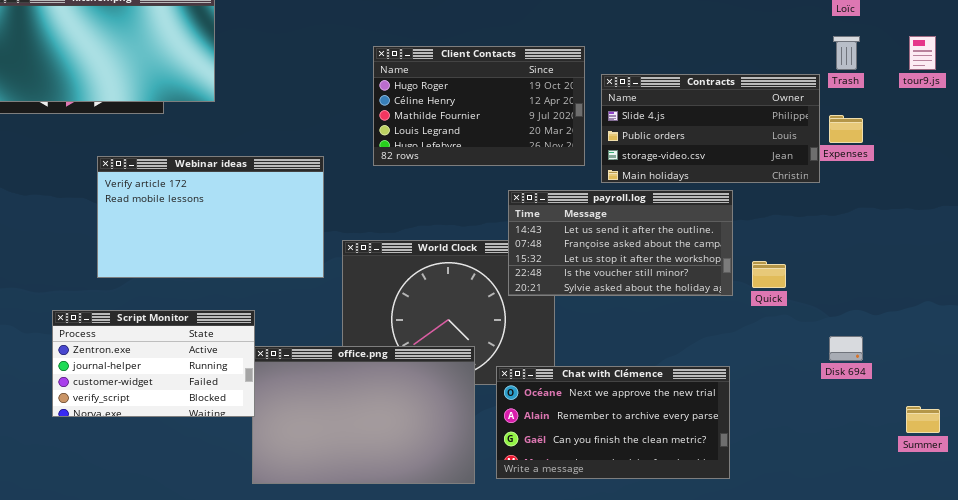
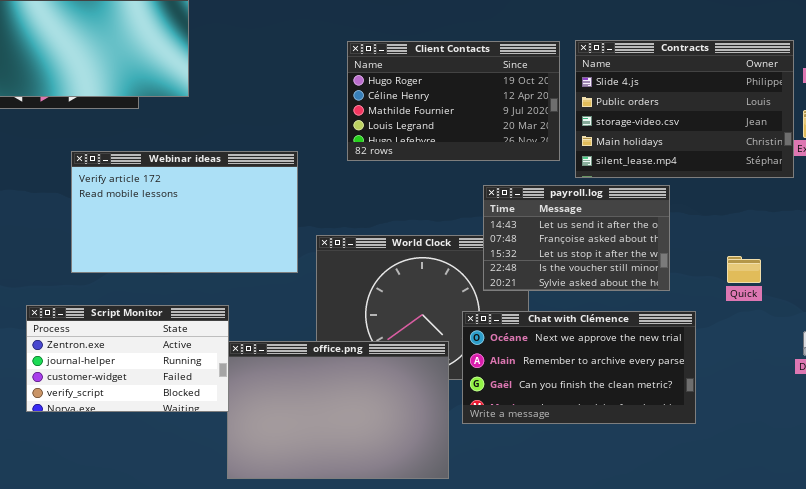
Contracts: [601,74,820,183] -> [575,40,794,178], resized
payroll.log: [508,190,733,296] -> [483,185,670,291], resized
Chat with Clémence: [496,366,730,479] -> [462,311,696,424], moved

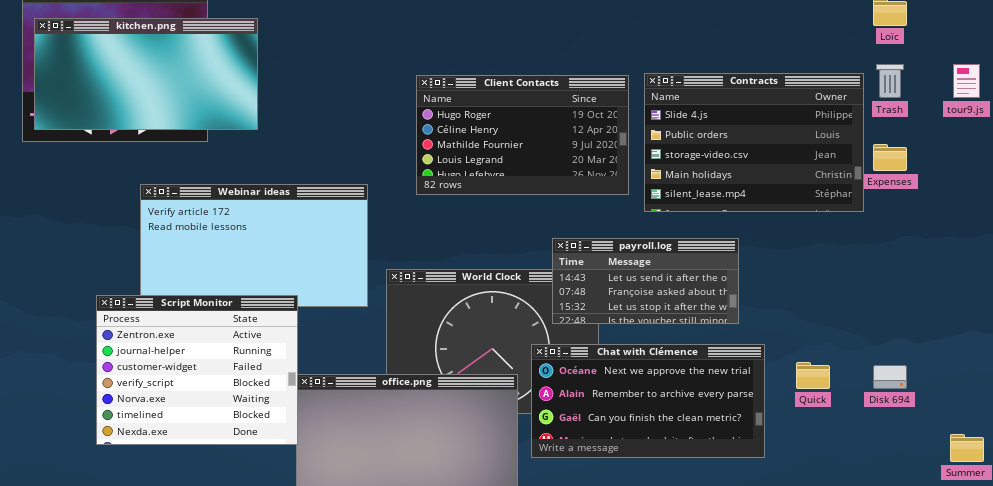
payroll.log: [483,185,670,291] -> [552,238,739,324], resized
Quick: [727,256,761,283] -> [796,362,830,389], moved
Script Monitor: [26,305,229,412] -> [96,295,298,445], resized

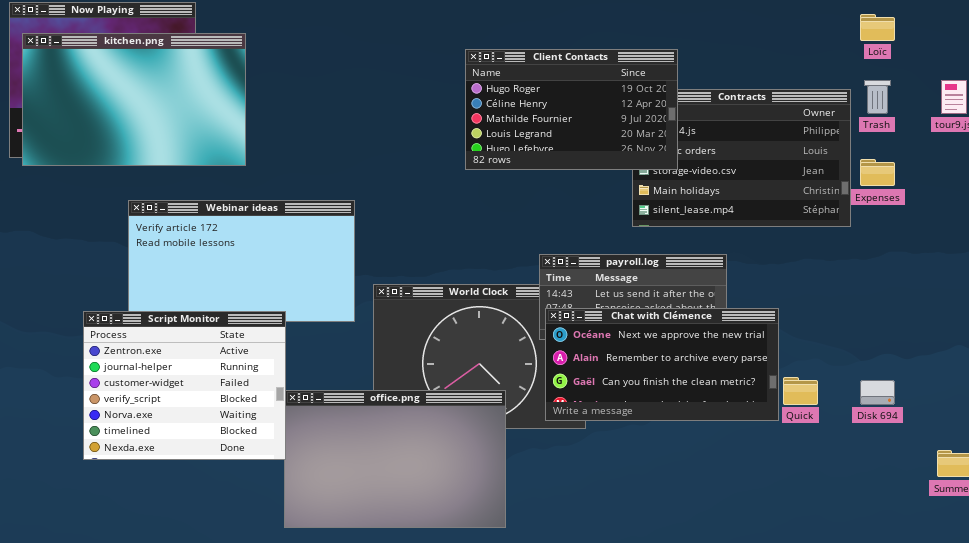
kitchen.png: [34,18,258,130] -> [22,33,246,166], resized
Client Contacts: [416,75,629,195] -> [465,49,678,170], moved
Chat with Clémence: [531,344,765,458] -> [545,308,779,421], moved

